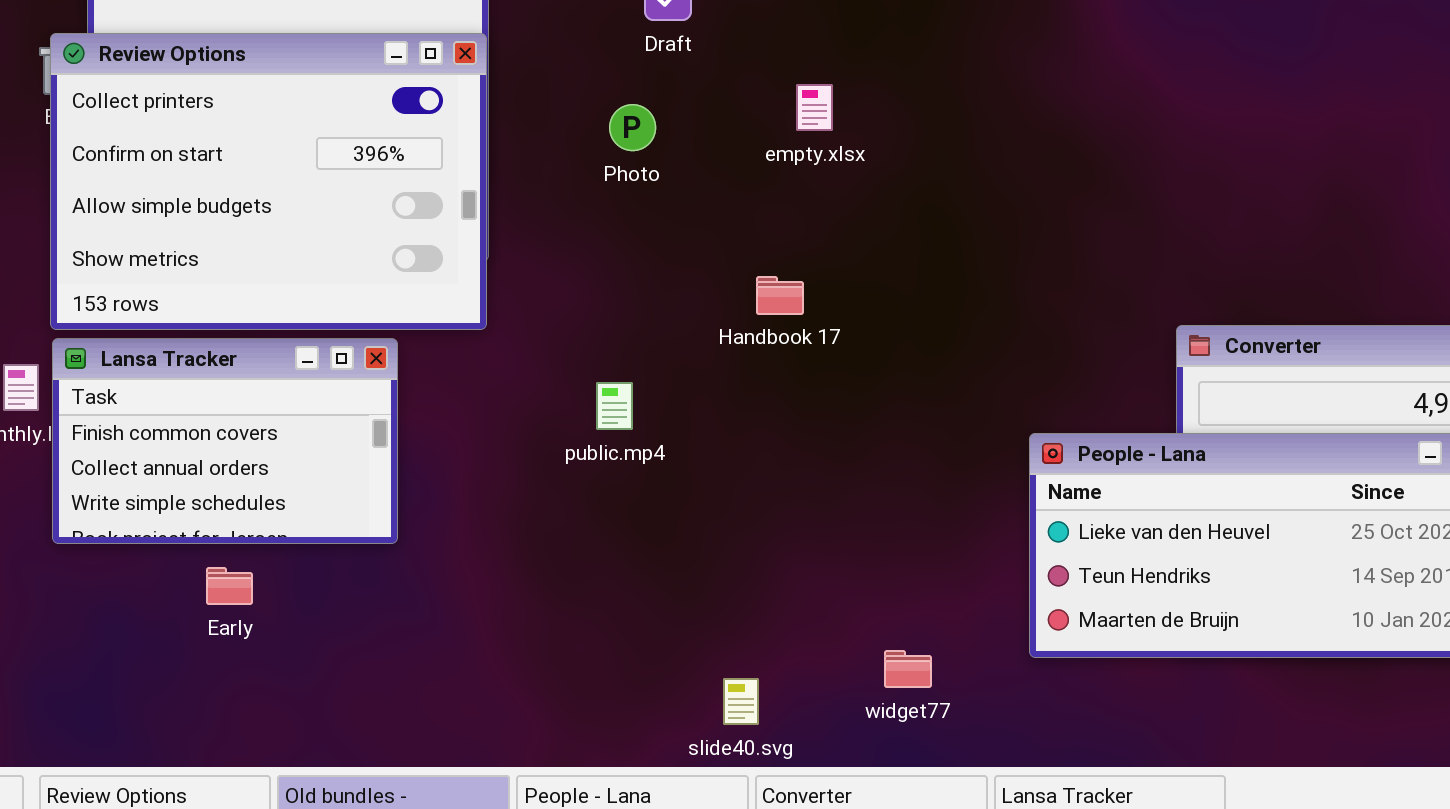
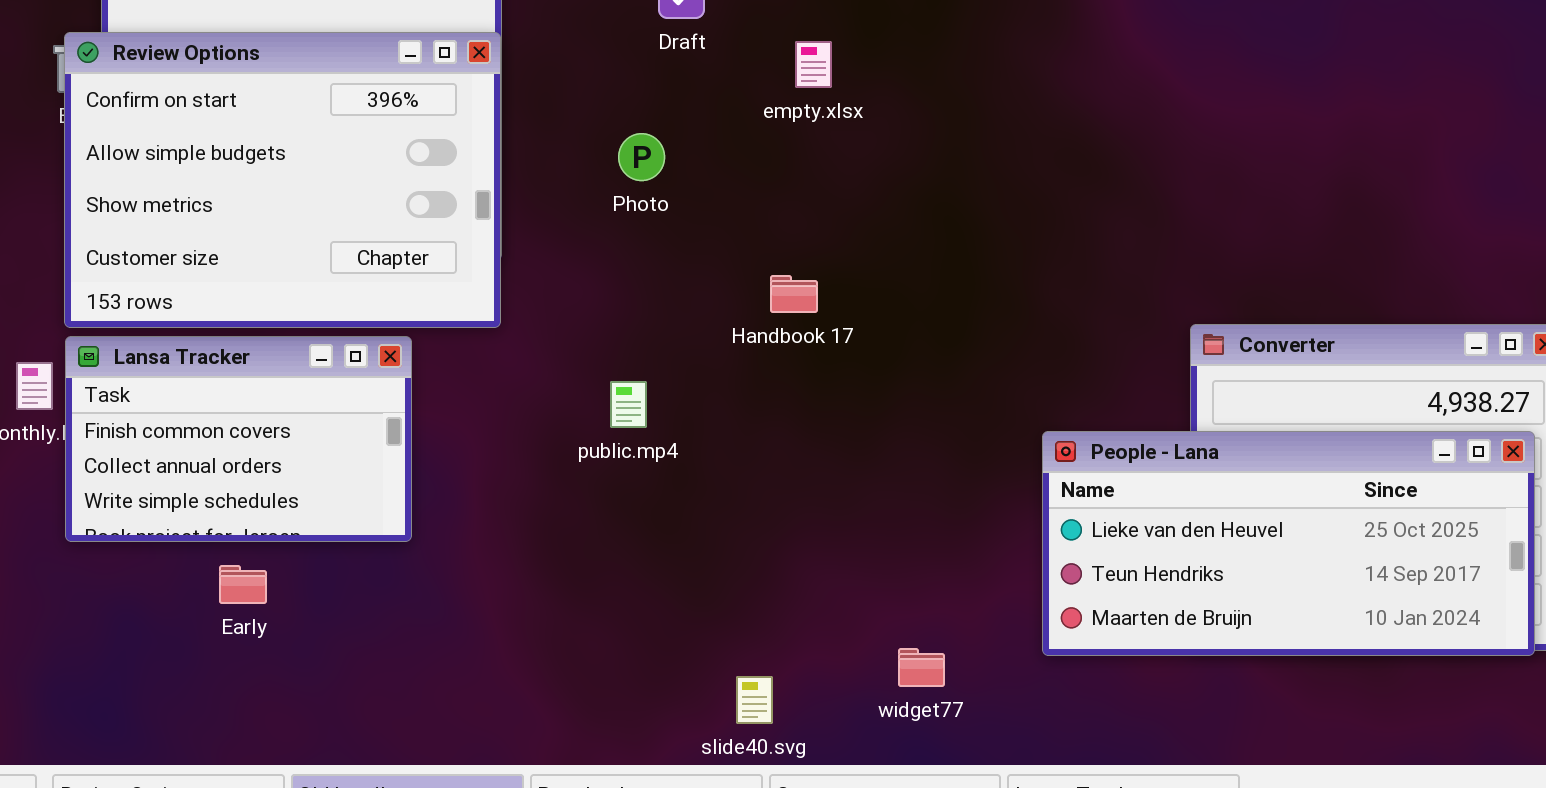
Review Options: [50,33,487,330] -> [64,32,501,328], scrolled down 1 row
empty.xlsx: [796,84,833,131] -> [795,41,832,88], moved
Photo: [609,104,656,151] -> [618,133,665,181], moved

